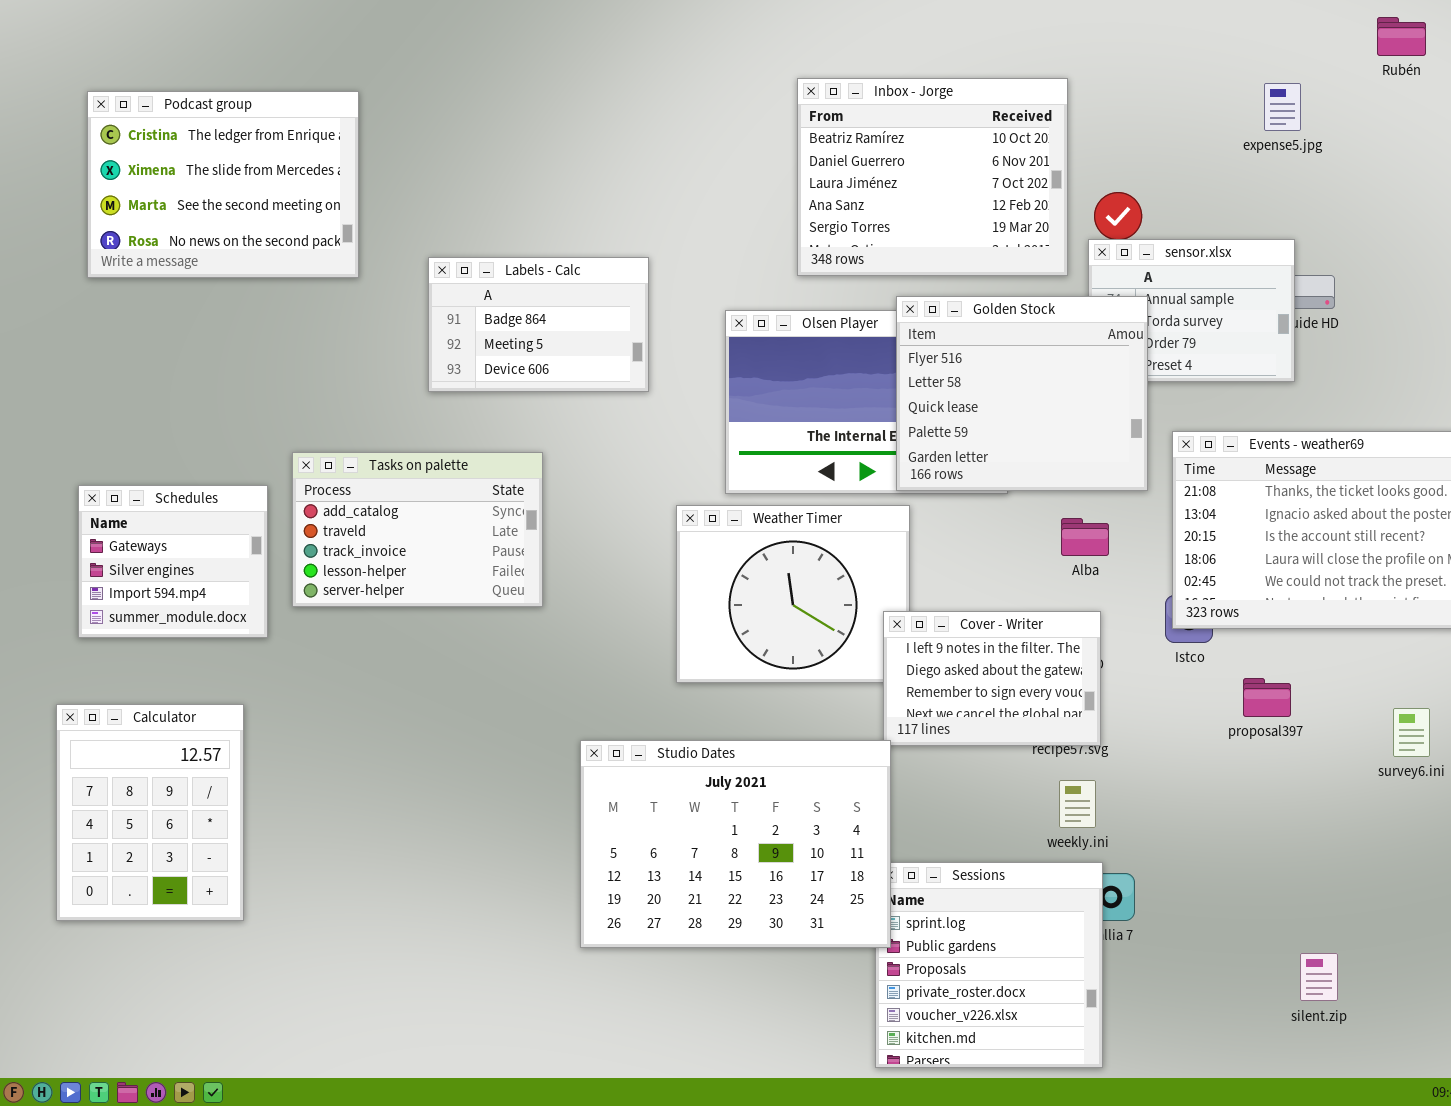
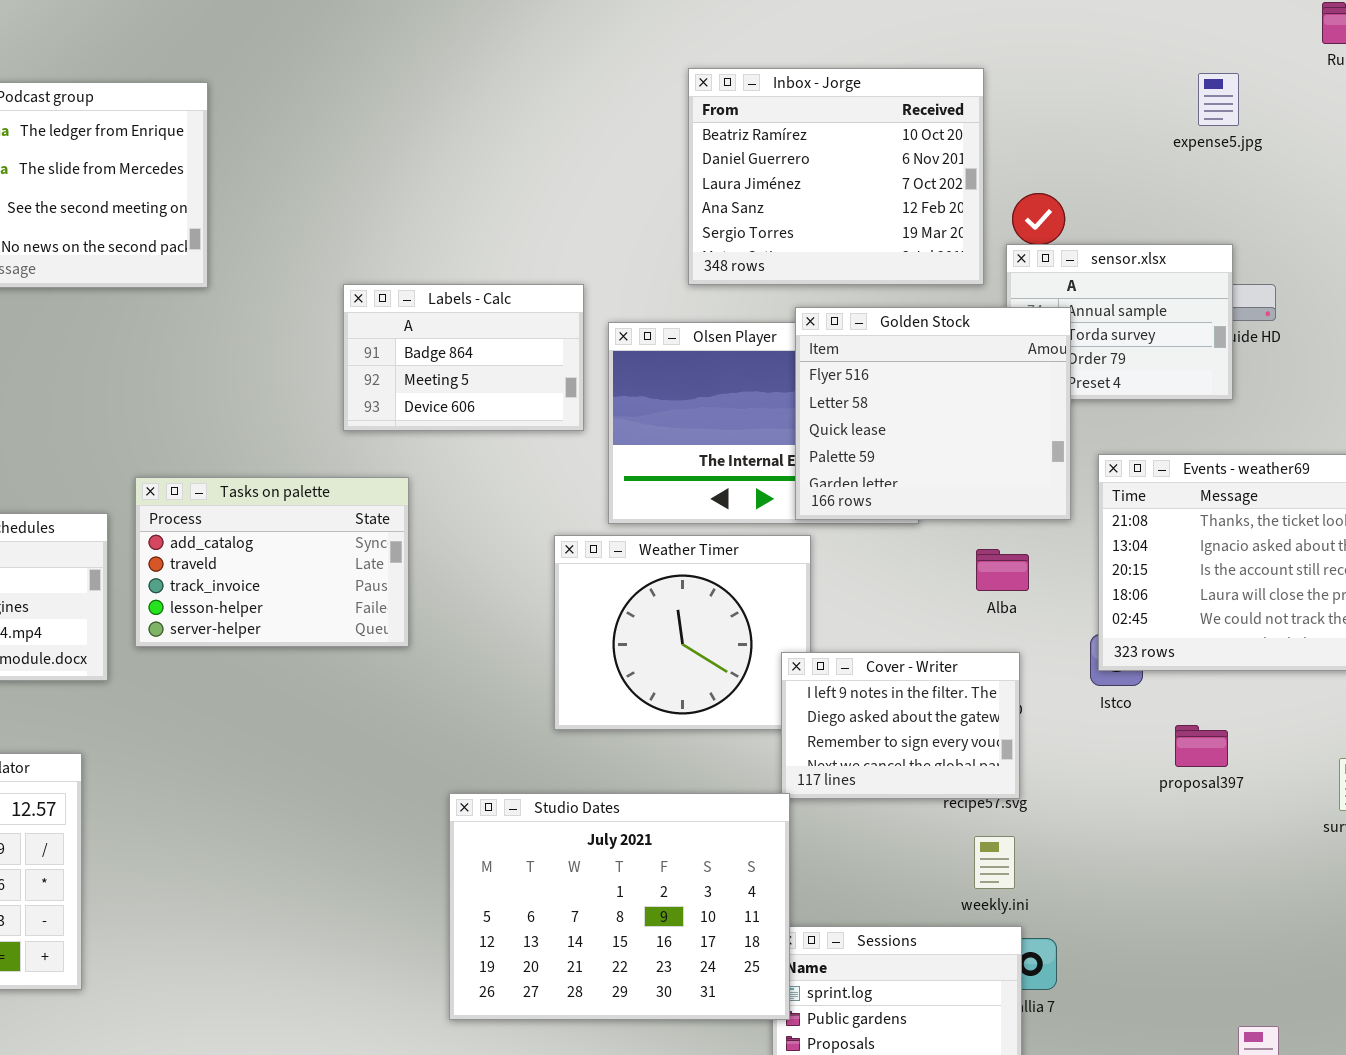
Labels - Calc: [428,257,649,392] -> [343,284,584,431], moved

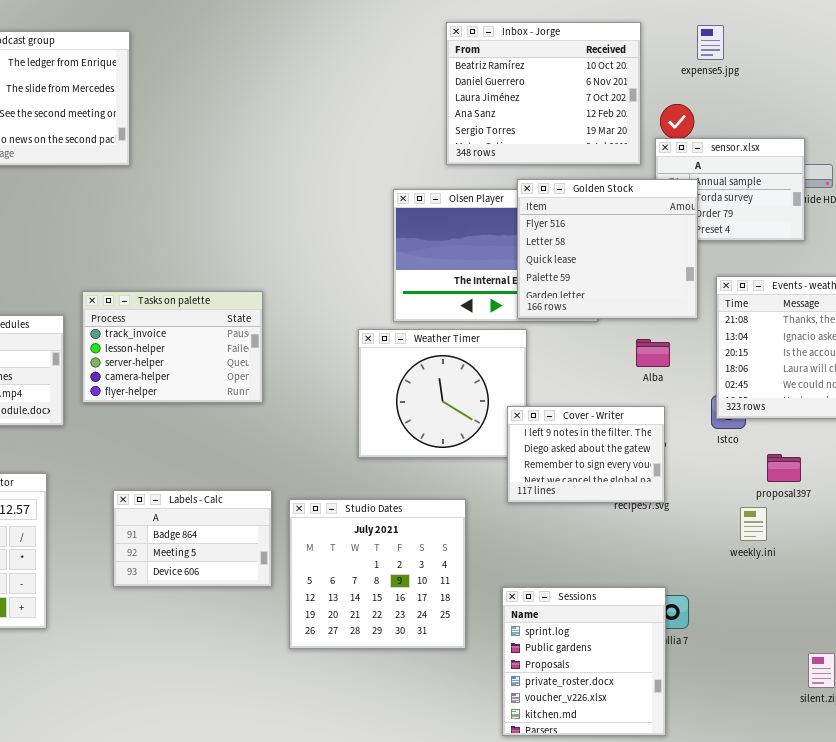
expense5.jpg: [1198,73,1239,126] -> [697,25,724,60], moved
Labels - Calc: [343,284,584,431] -> [113,490,272,587], moved
Tasks on palette: [135,477,409,647] -> [82,291,263,403], scrolled down 2 rows
Studio Dates: [449,793,790,1020] -> [289,499,466,649], resized
weekly.ini: [974,836,1015,889] -> [740,507,767,541], moved

